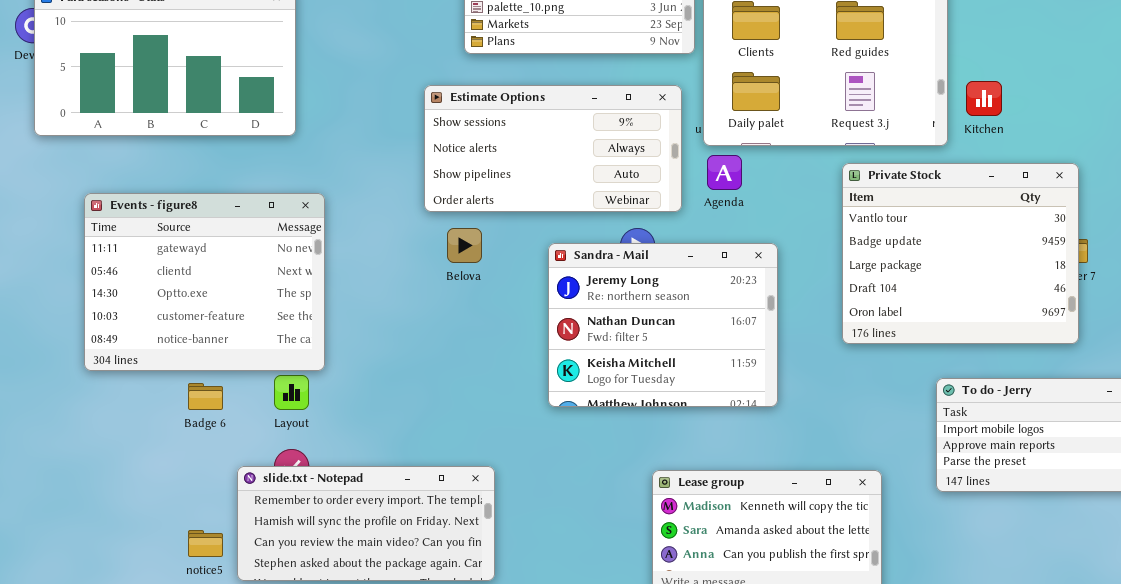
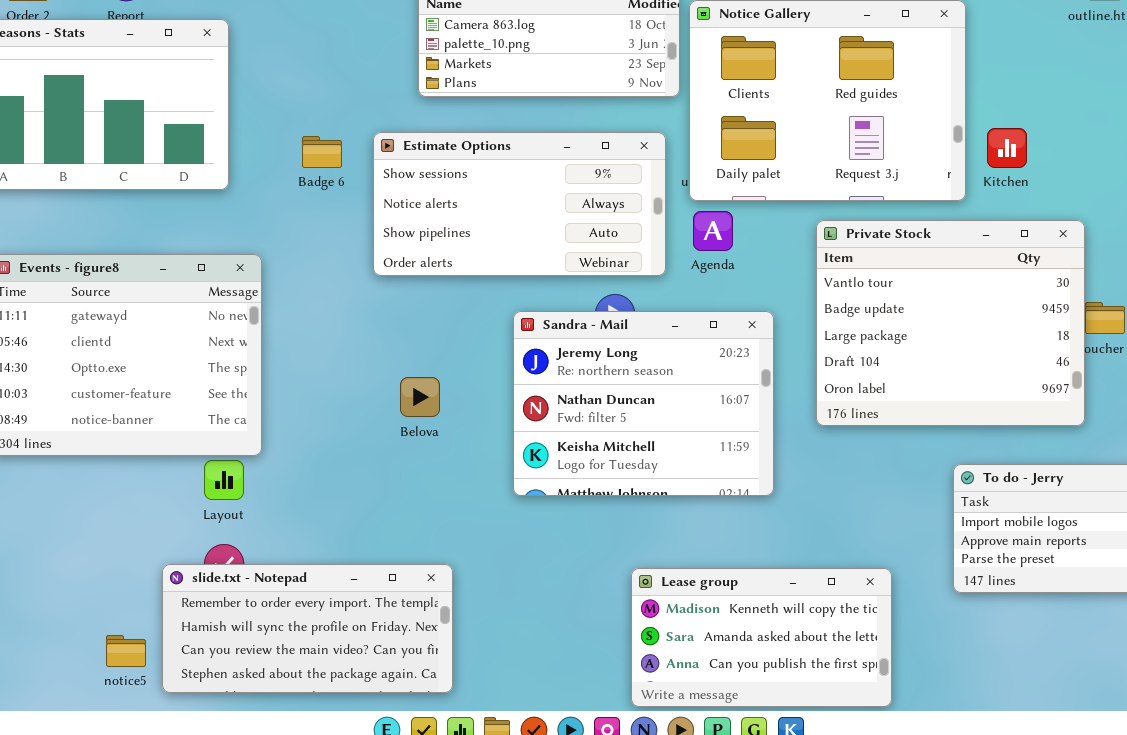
Private Stock: [842,163,1079,344] -> [816,220,1085,426], moved
Belova: [447,228,482,263] -> [400,377,440,417], moved
Badge 6: [188,383,223,410] -> [302,136,342,168], moved

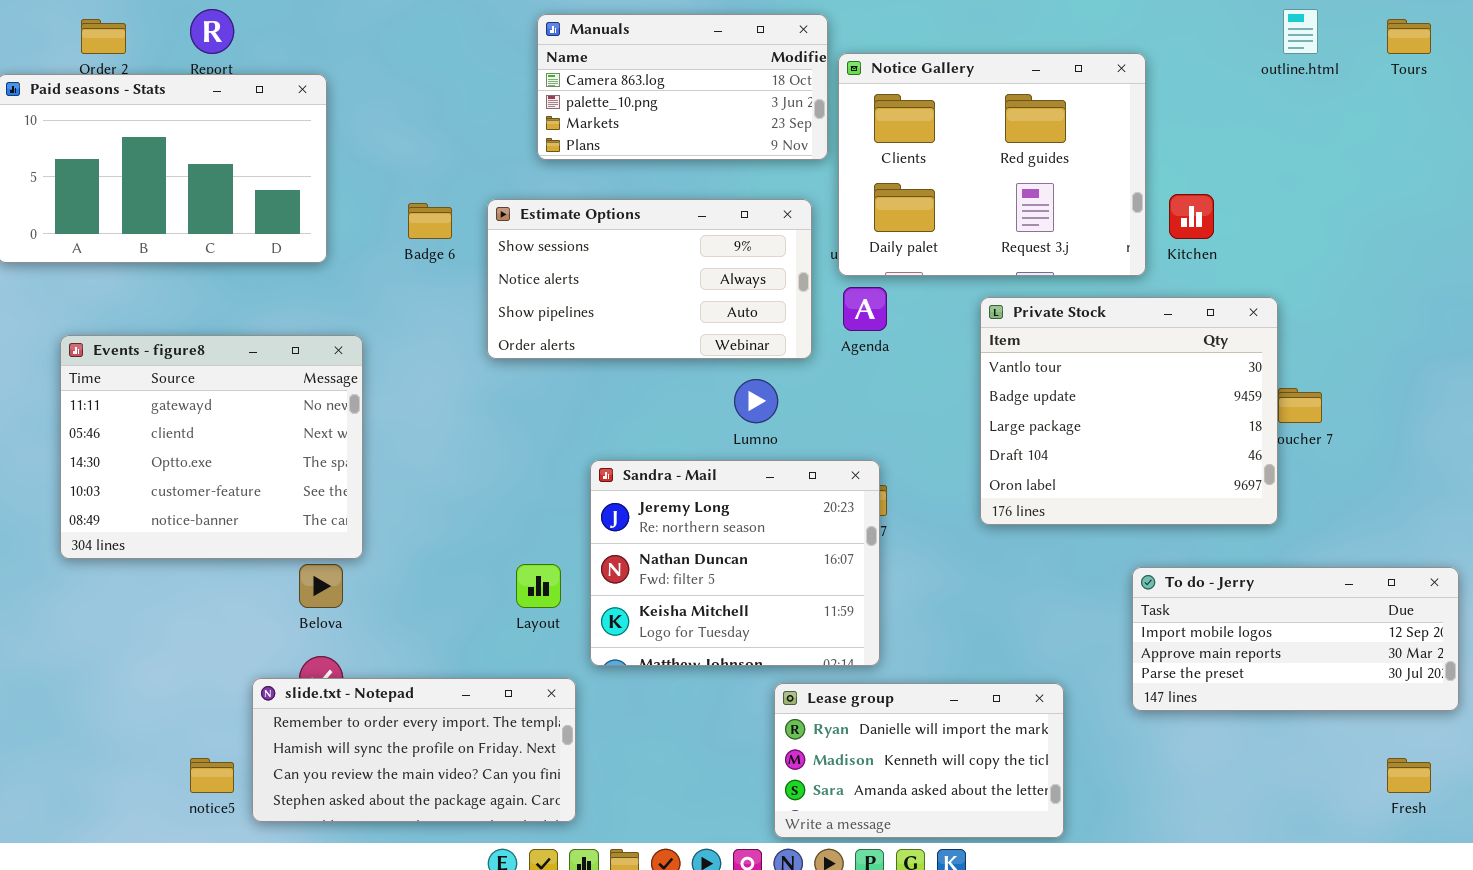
Sandra - Mail: [513,311,774,496] -> [590,460,880,666], moved
Belova: [400,377,440,417] -> [299,564,343,608], moved
Layout: [204,460,244,500] -> [516,564,561,608], moved
Lease group: [631,568,892,707] -> [774,683,1064,838], scrolled up 1 row

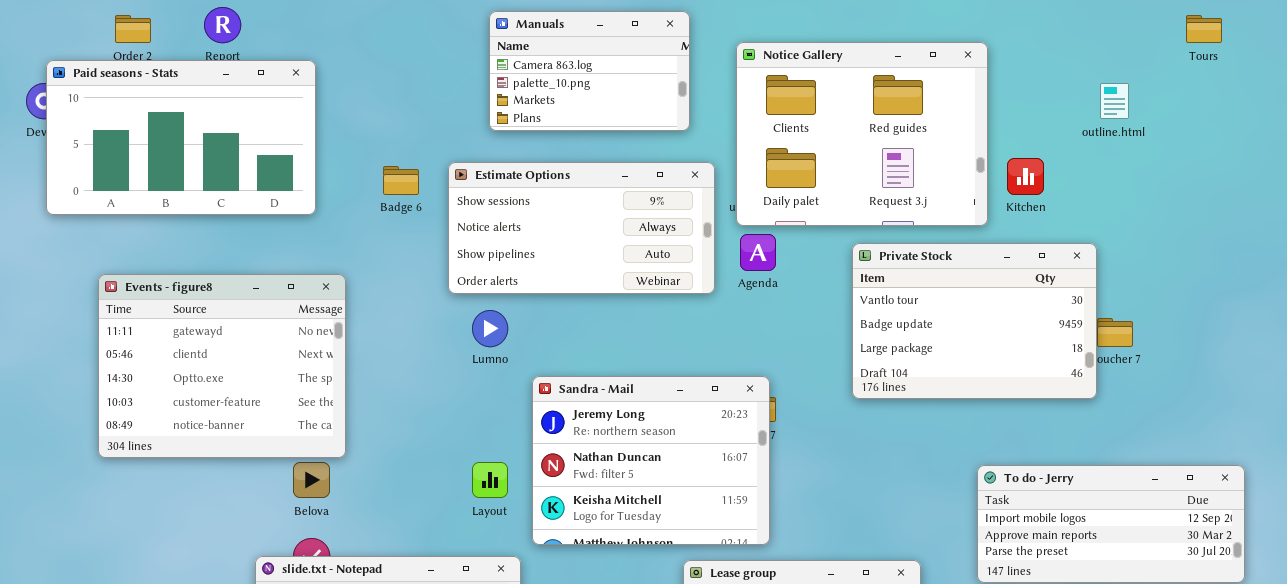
outline.html: [1283,9,1318,54] -> [1100,83,1129,119], moved
Manuals: [537,14,828,160] -> [489,11,690,131], resized
Private Stock: [980,297,1278,525] -> [852,243,1097,399], resized
Lumno: [734,379,778,423] -> [472,310,508,347], moved

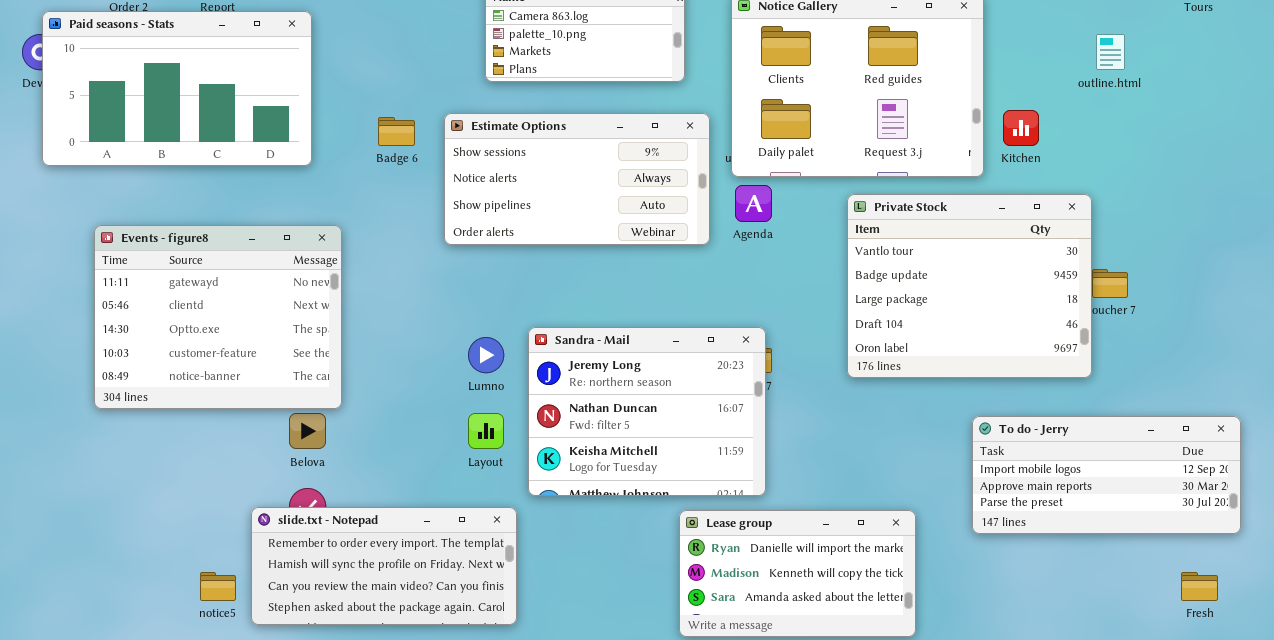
Private Stock: [852,243,1097,399] -> [847,194,1092,378], resized
Lumno: [472,310,508,347] -> [468,337,504,373], moved

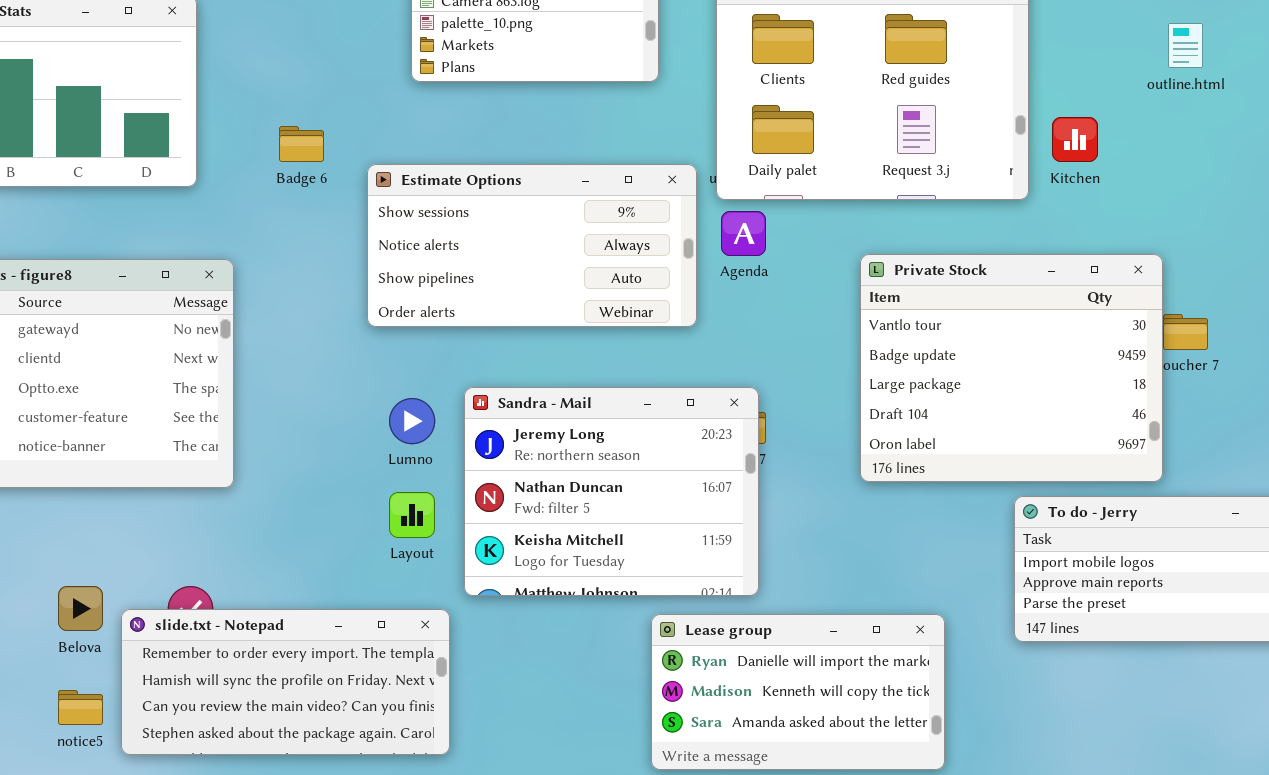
Estimate Options: [444,113,710,245] -> [367,164,697,327], moved
Private Stock: [847,194,1092,378] -> [860,254,1163,482], moved
Belova: [289,413,326,449] -> [58,586,103,631], moved

